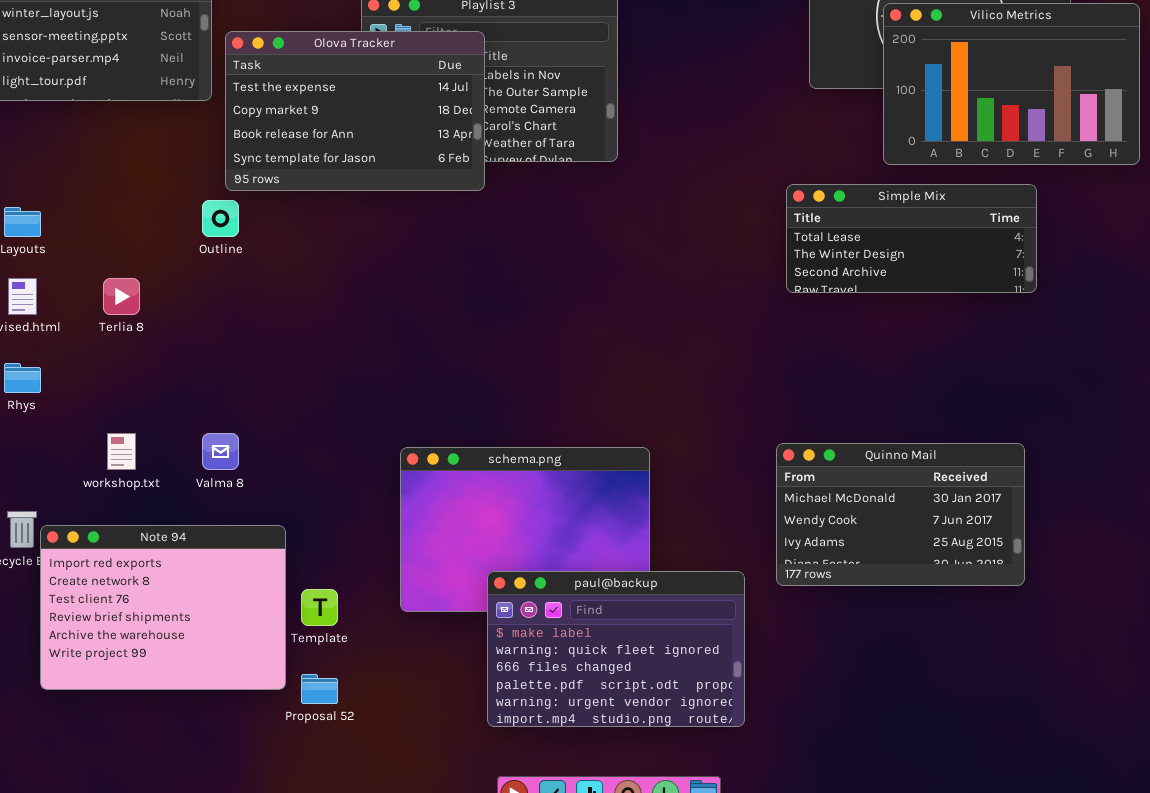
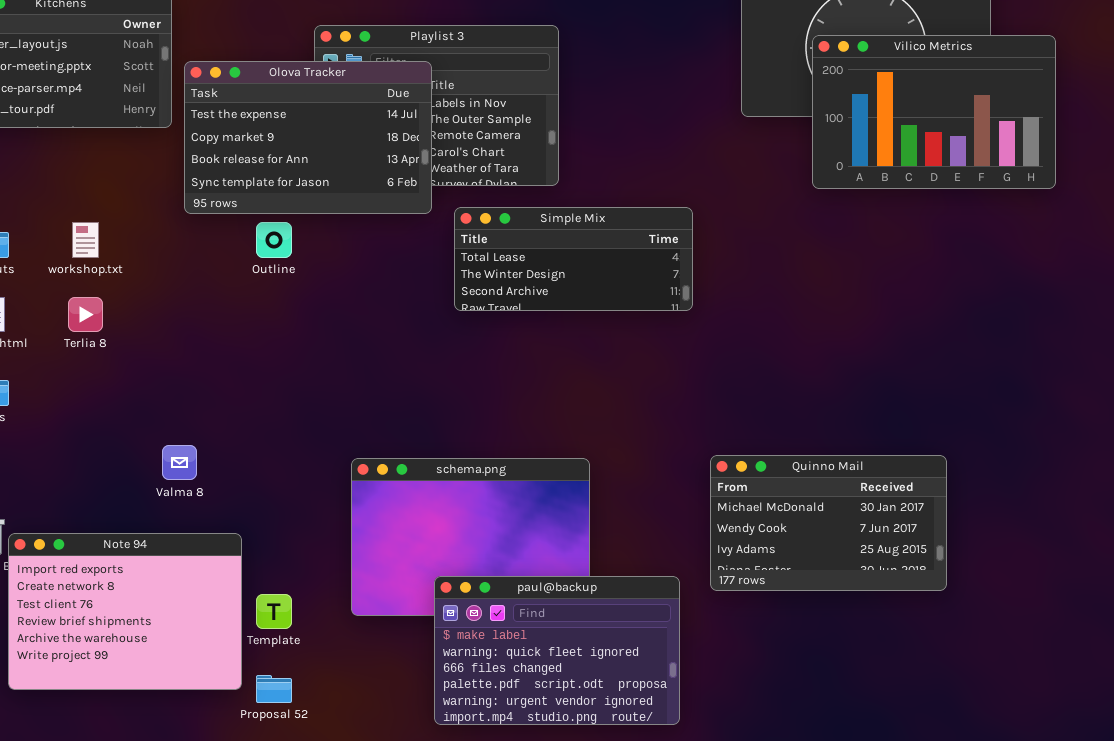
Simple Mix: [786,184,1037,293] -> [454,207,693,311], moved
Outline: [202,200,239,237] -> [256,222,292,258], moved
workshop.txt: [107,433,136,470] -> [72,222,99,258], moved

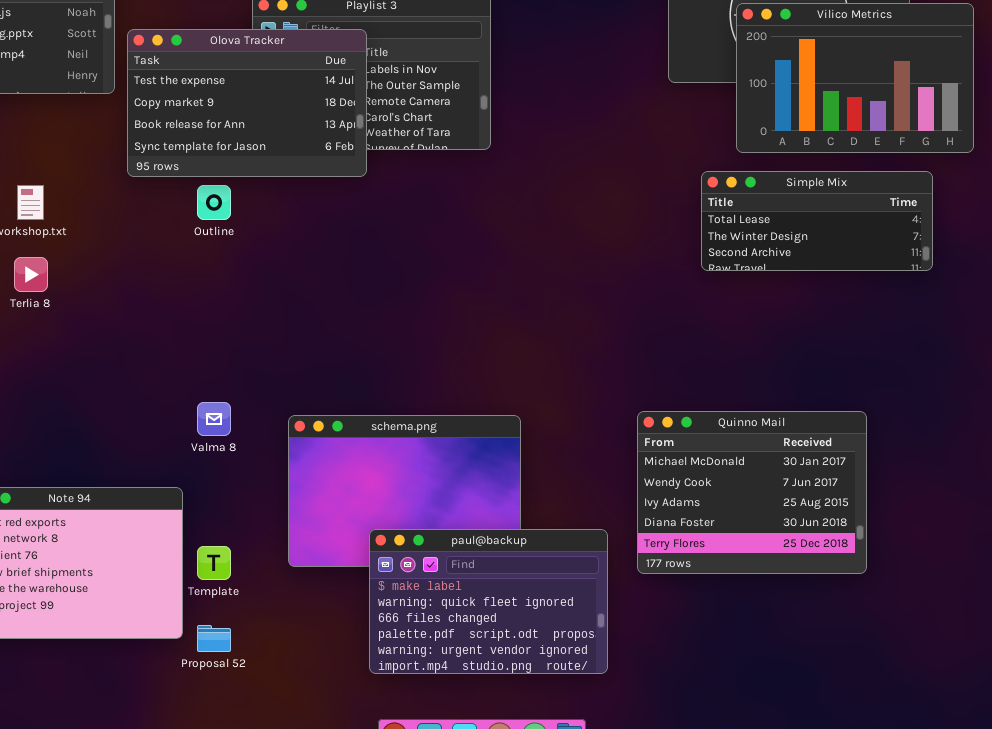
Simple Mix: [454,207,693,311] -> [701,171,933,271], moved
Valma 8: [162,445,197,480] -> [197,402,231,436], moved
Quinno Mail: [710,455,947,591] -> [637,411,867,574], resized

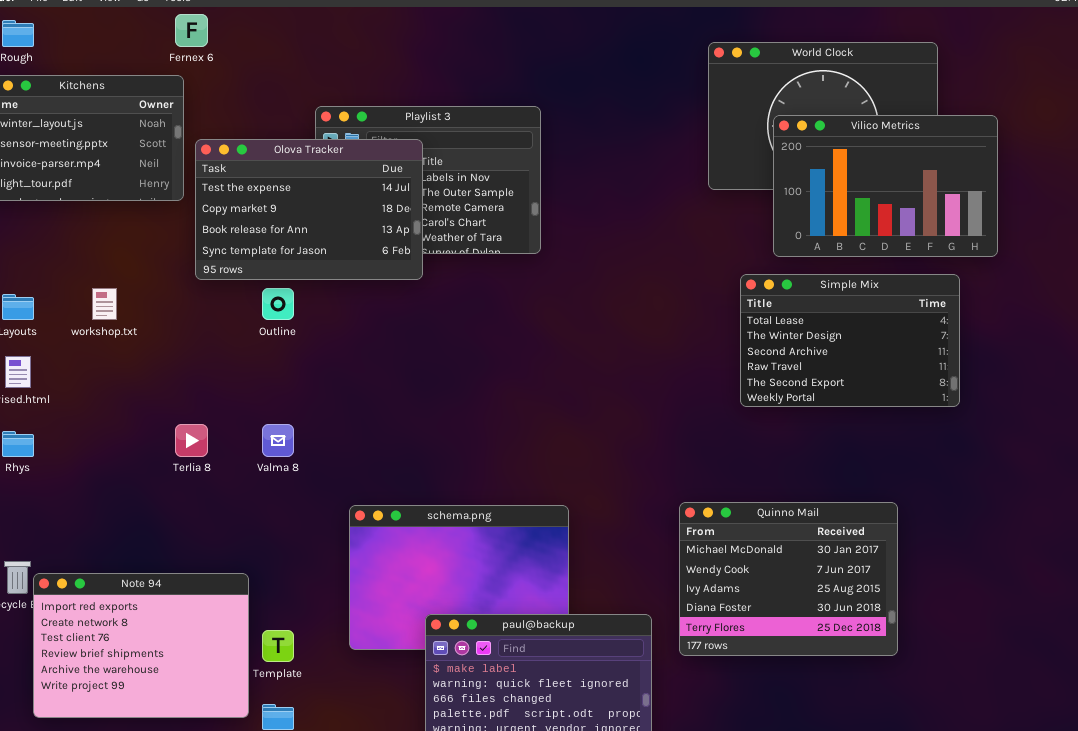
Simple Mix: [701,171,933,271] -> [740,274,960,407], resized
Terlia 8: [14,257,48,292] -> [175,424,208,457], moved
Valma 8: [197,402,231,436] -> [262,424,294,457], moved

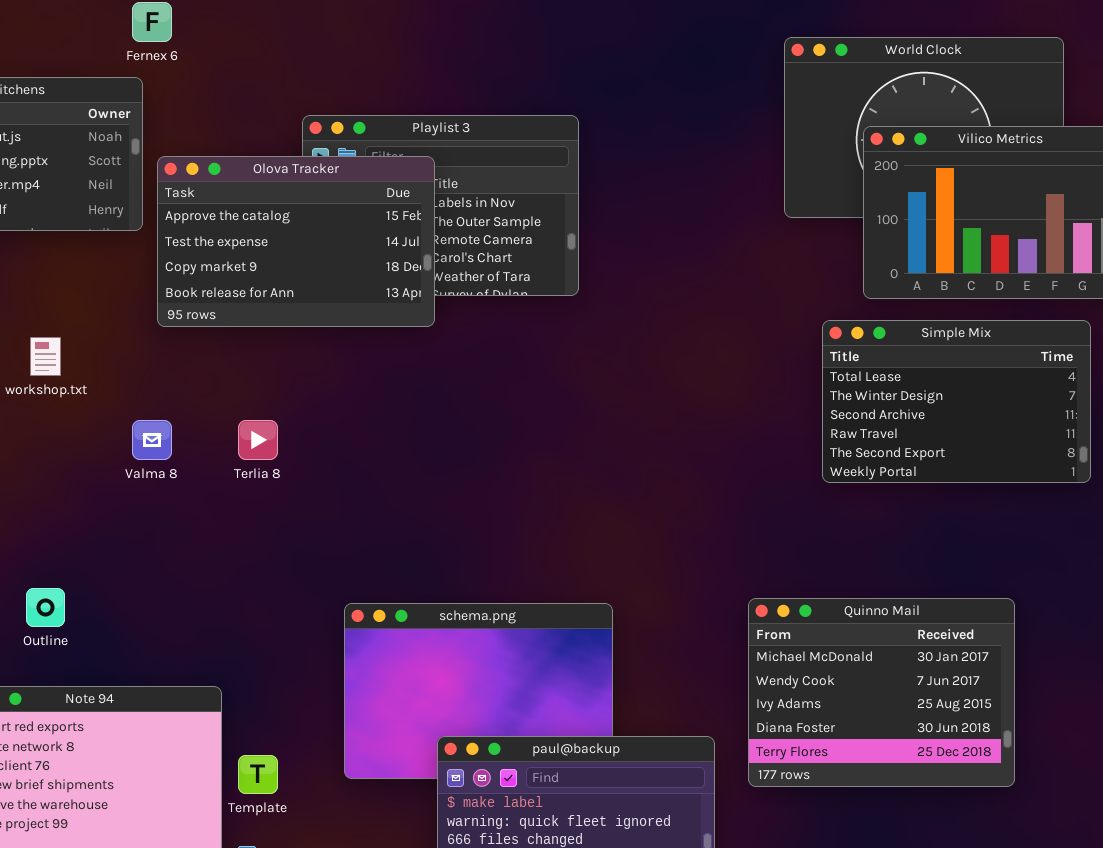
Olova Tracker: [195,139,423,280] -> [157,156,435,327], scrolled up 1 row
Outline: [262,288,294,320] -> [26,588,65,627], moved
Terlia 8: [175,424,208,457] -> [238,420,278,460], moved
Valma 8: [262,424,294,457] -> [132,420,172,460], moved

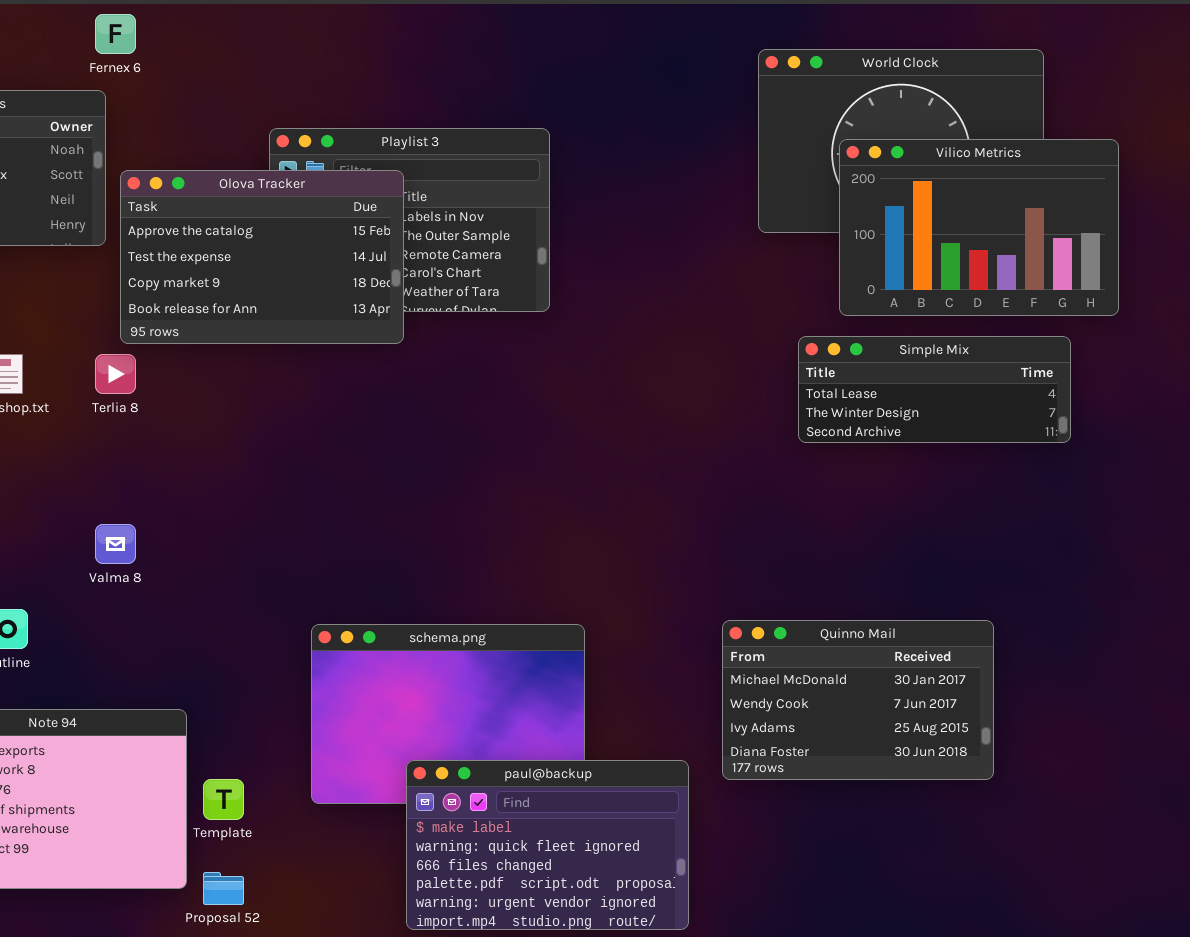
Simple Mix: [822,320,1091,483] -> [798,336,1071,443], resized
Valma 8: [132,420,172,460] -> [95,524,136,564], moved
Terlia 8: [238,420,278,460] -> [95,354,136,394], moved
Quinno Mail: [748,598,1015,787] -> [722,620,994,780], resized

